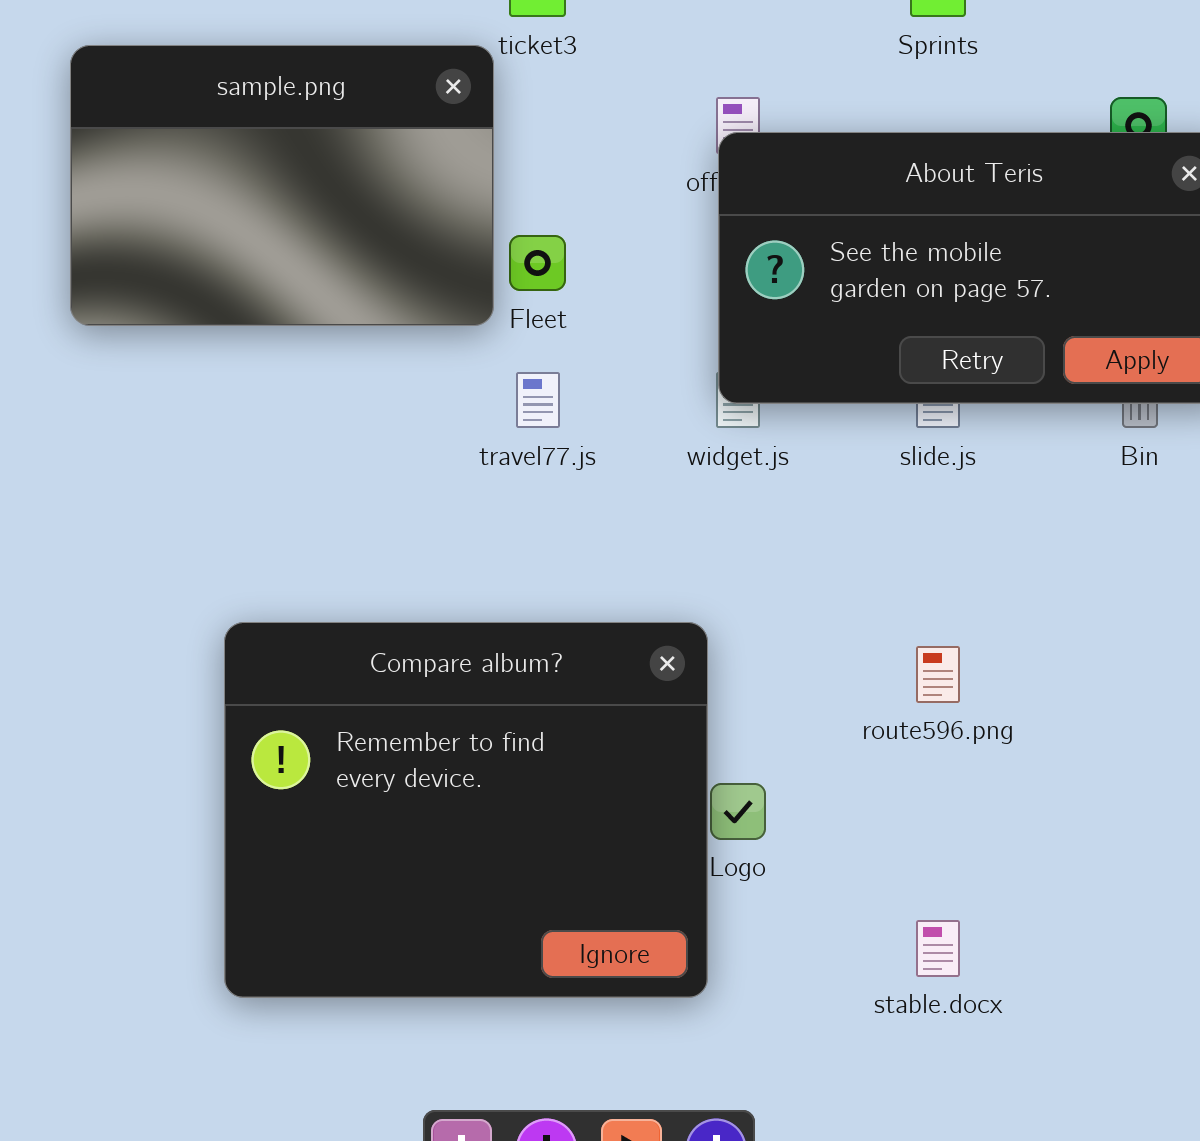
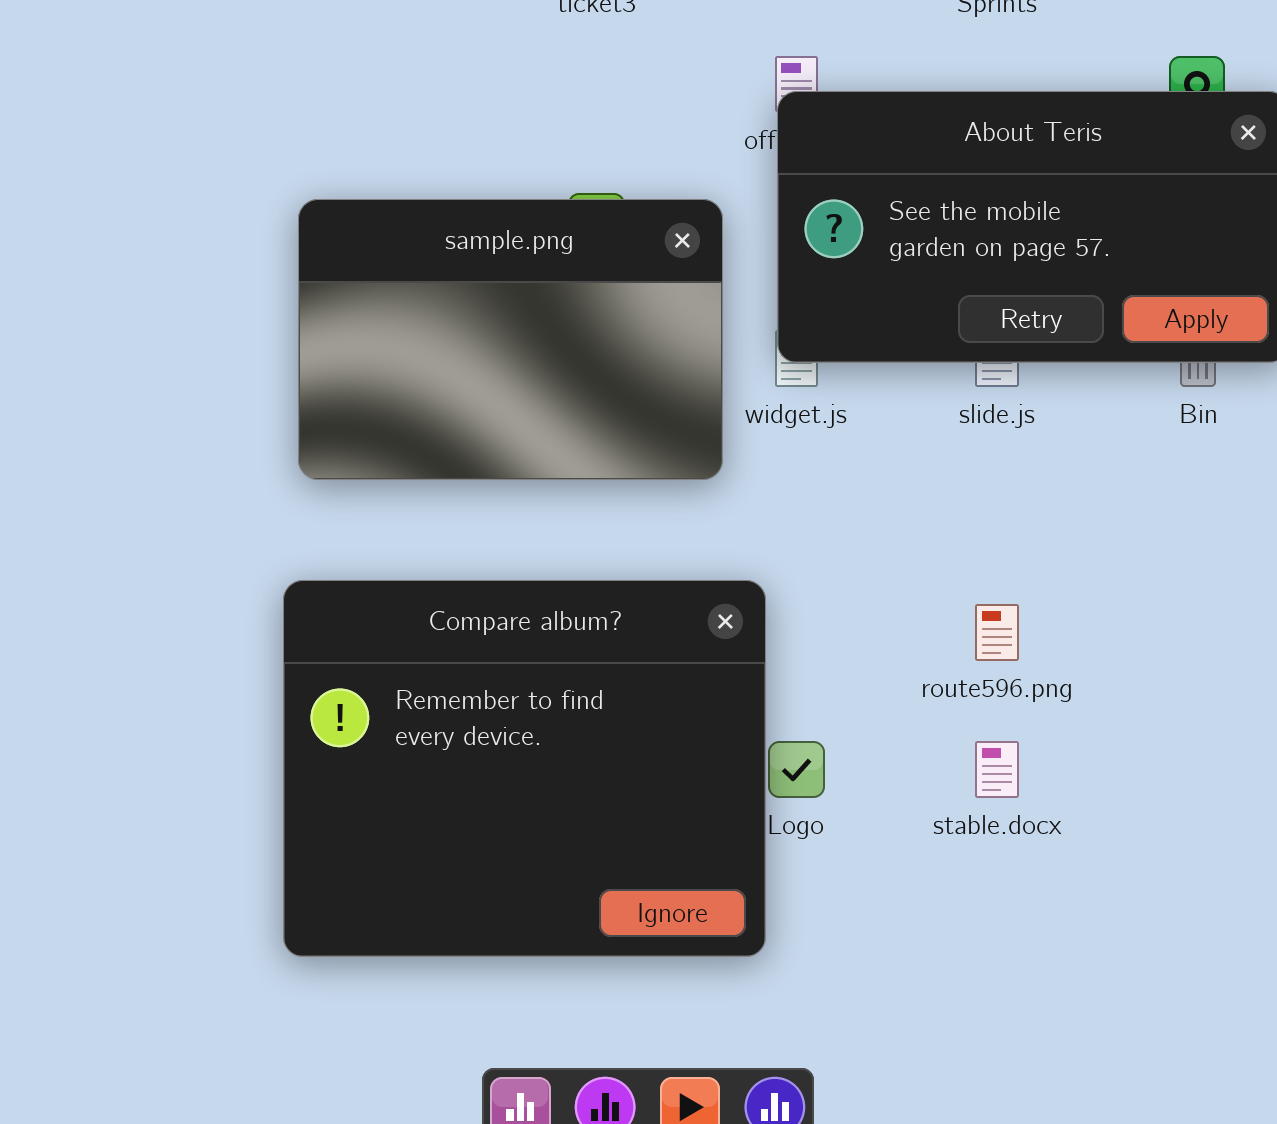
sample.png: [70,45,494,326] -> [298,199,723,480], moved
stable.docx: [916,920,960,977] -> [975,741,1019,798], moved

